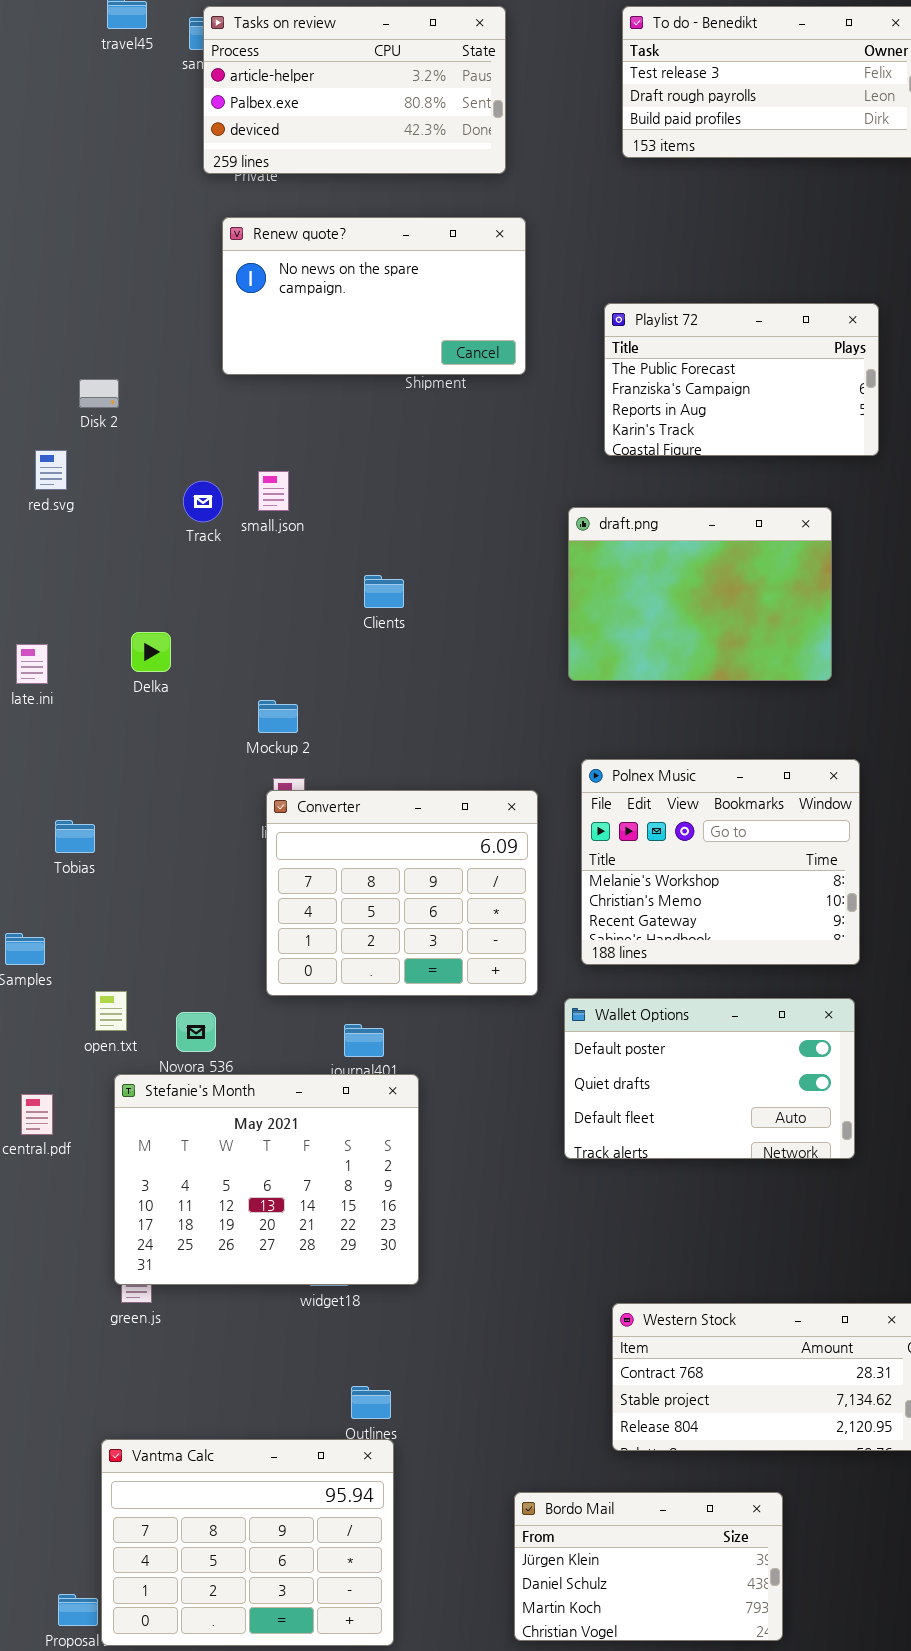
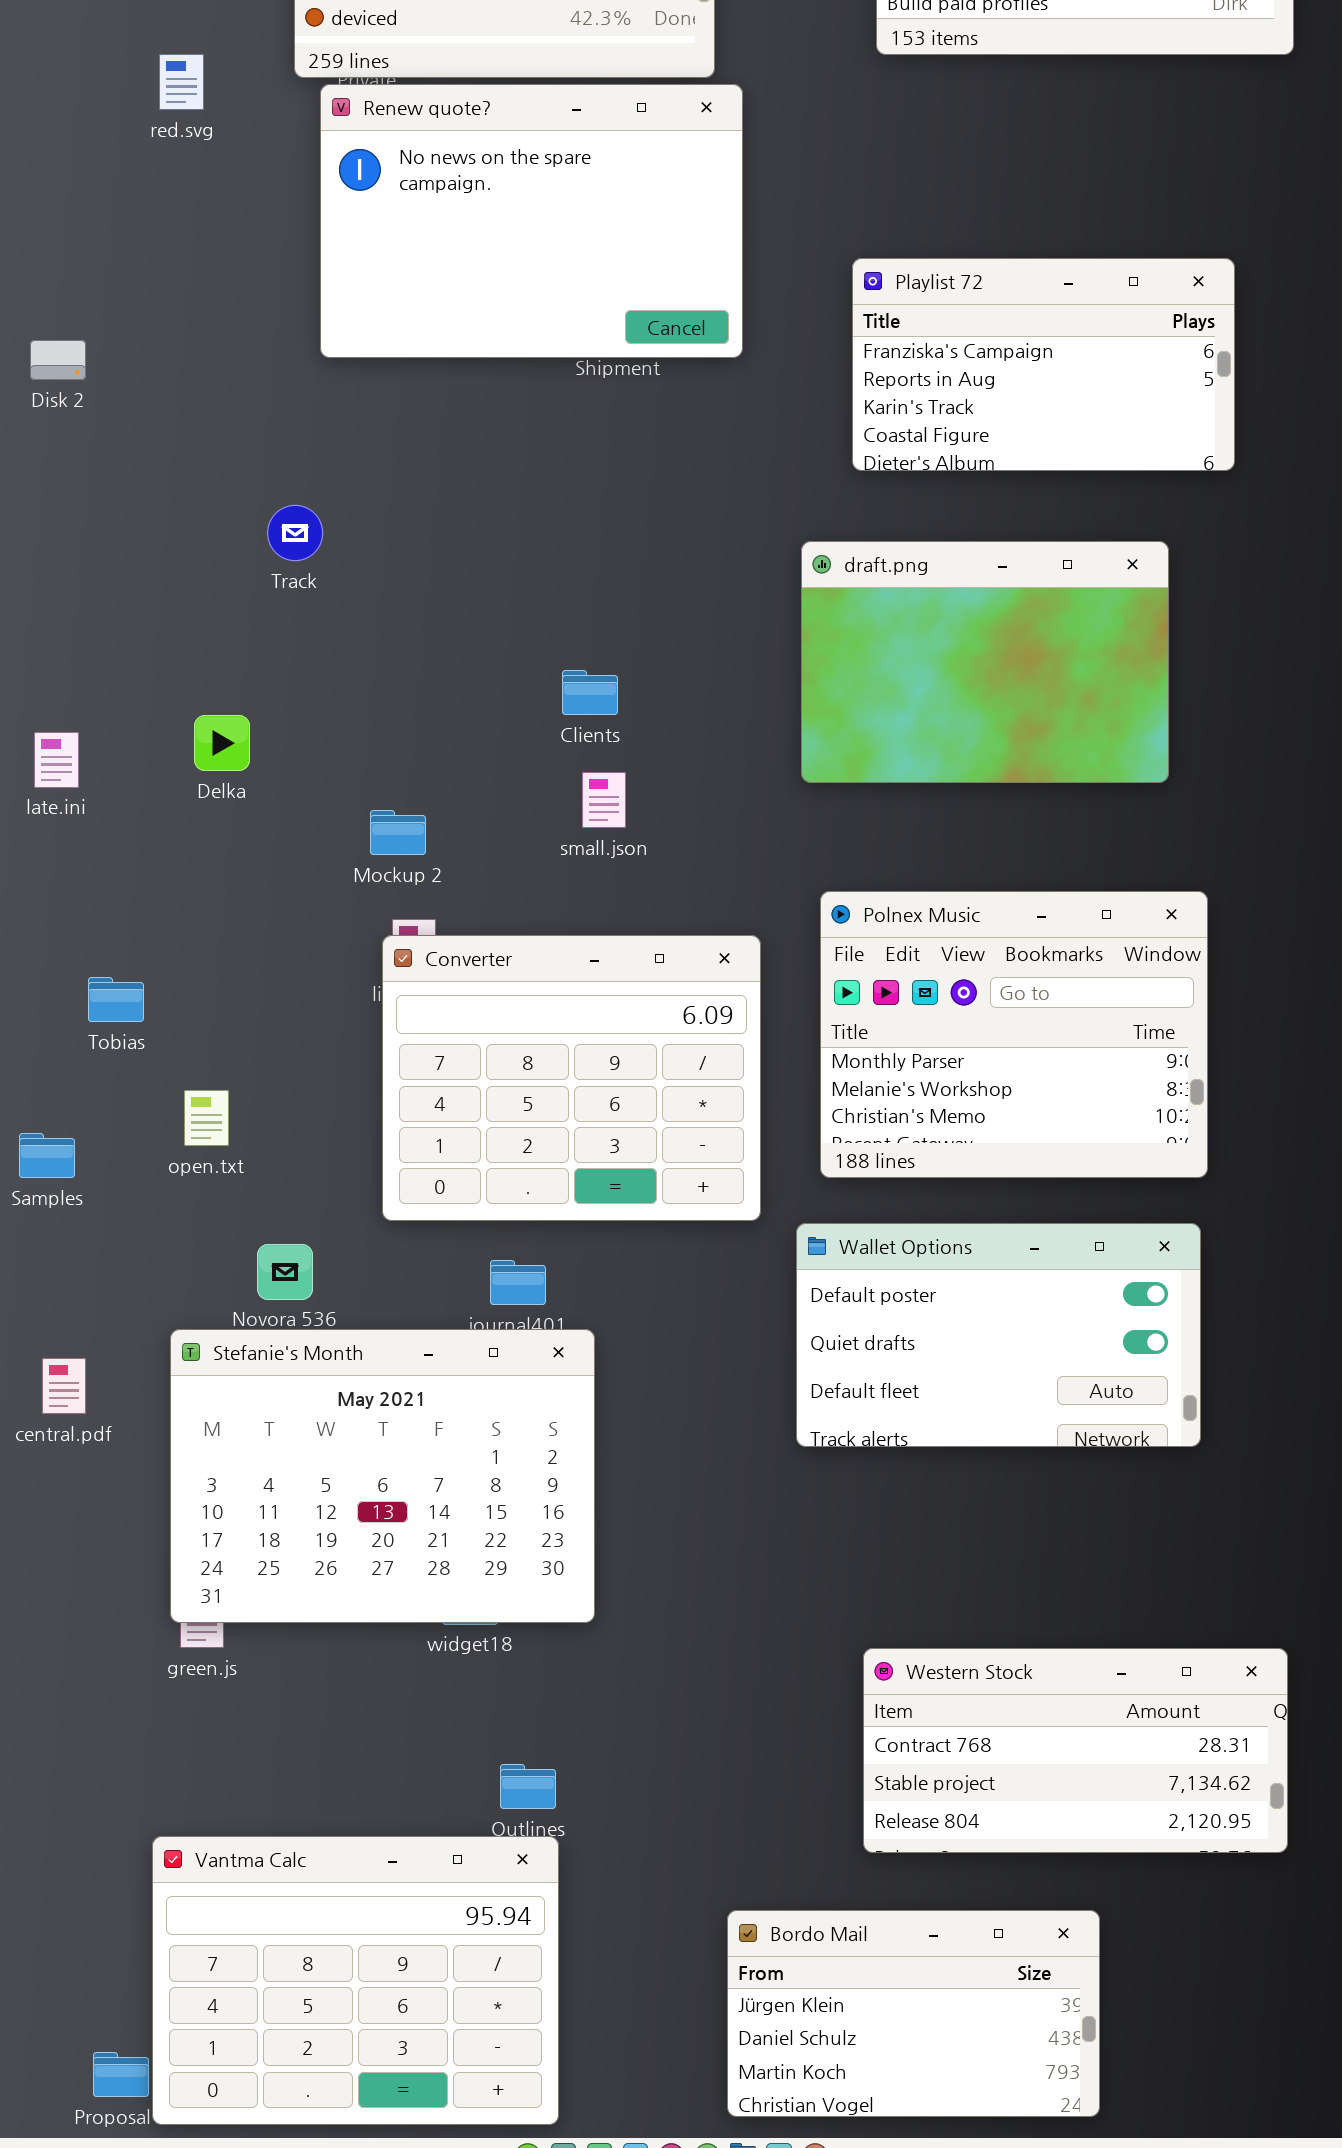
Renew quote?: [222,217,526,375] -> [320,84,743,358], resized
Playlist 72: [604,303,879,456] -> [852,258,1235,471], scrolled down 1 row
Disk 2: [79,379,119,408] -> [30,340,86,380], moved
red.svg: [35,450,67,490] -> [159,54,204,110], moved
small.json: [258,471,289,511] -> [582,772,626,828], moved
Clients: [364,575,404,608] -> [562,670,618,715], moved
Polnex Music: [581,759,860,965] -> [820,891,1208,1178], scrolled up 1 row
open.txt: [95,991,127,1031] -> [184,1090,229,1146], moved

